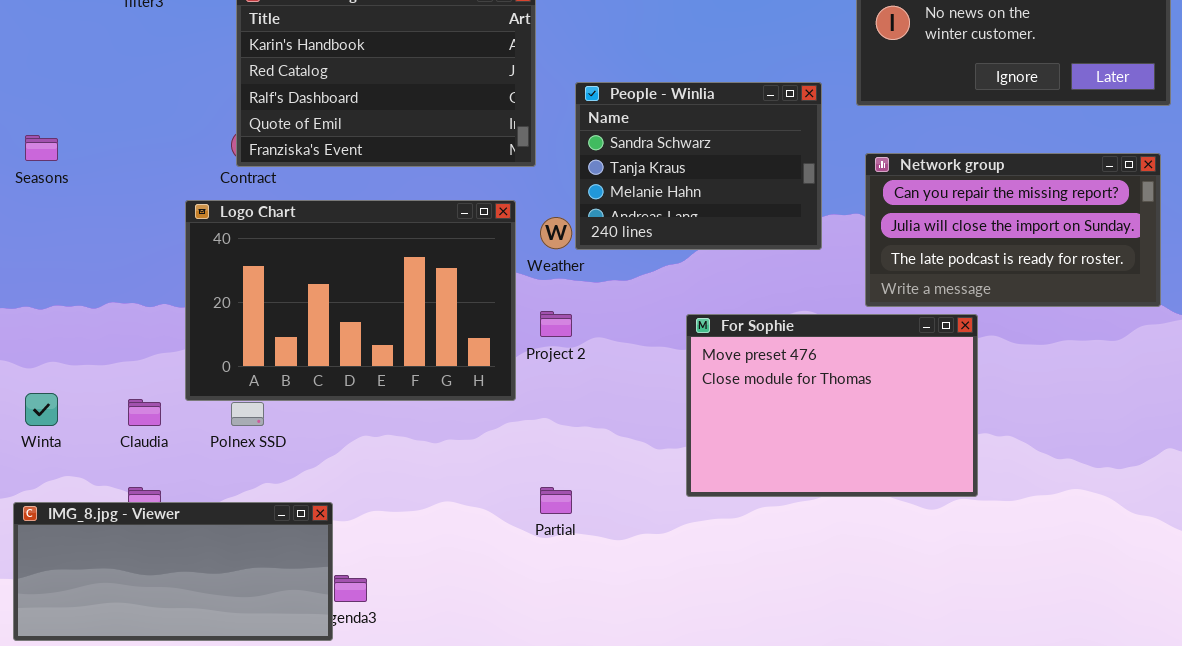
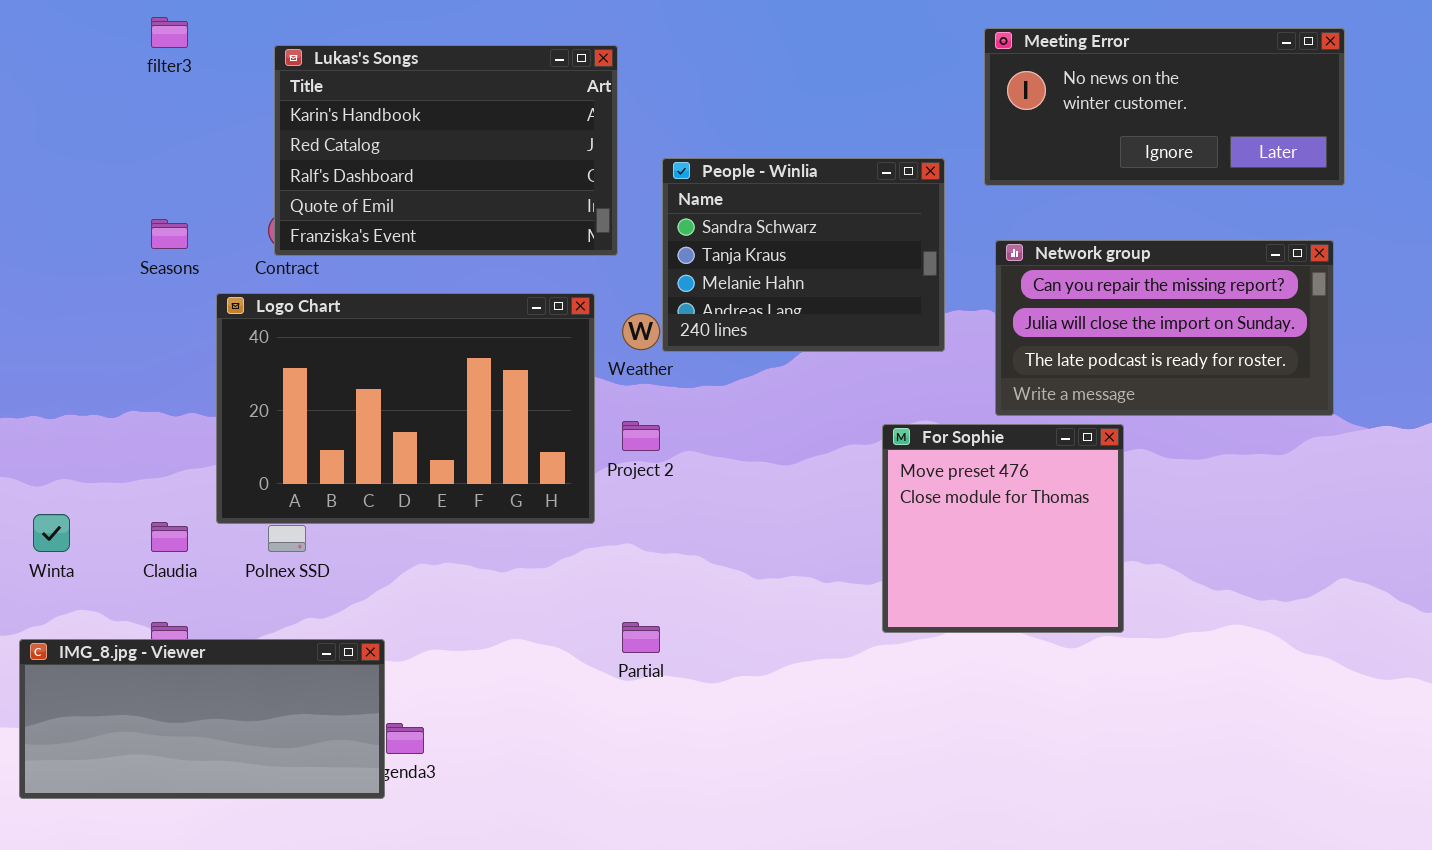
Seasons: [25,135,58,161] -> [151,219,188,249], moved
For Sophie: [686,314,978,497] -> [882,424,1124,633], resized

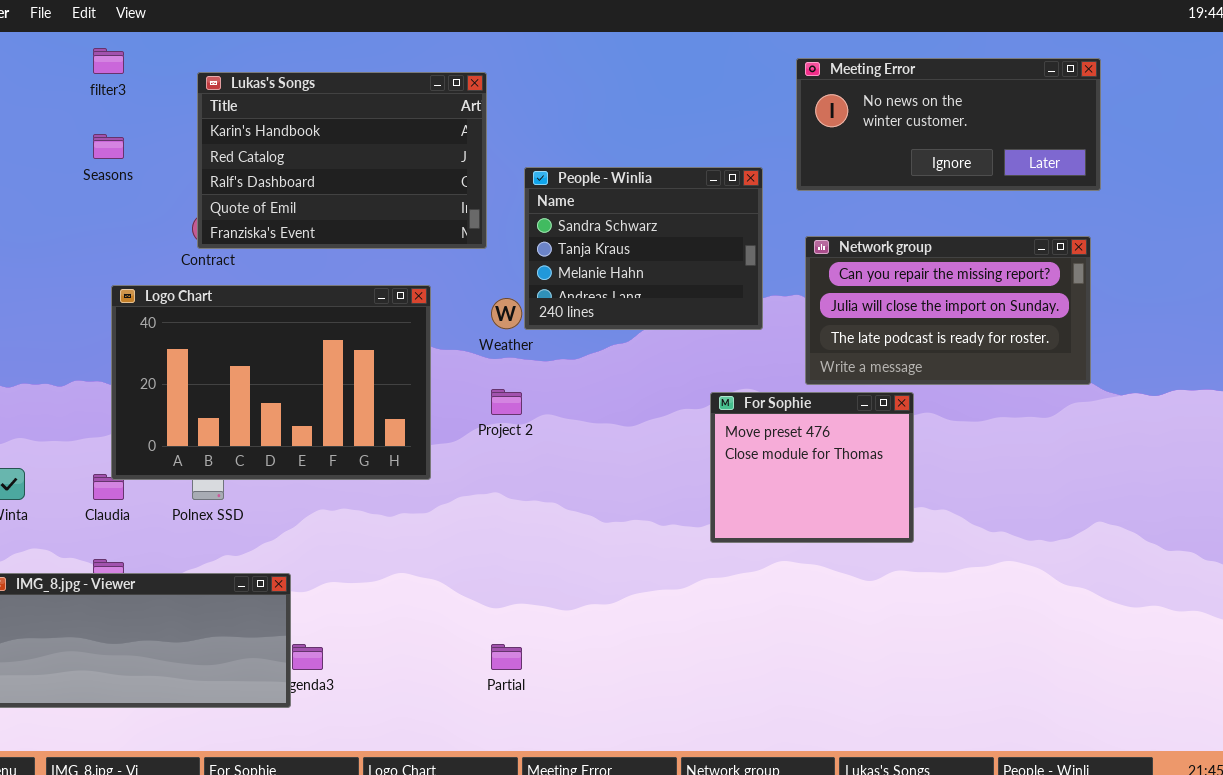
Seasons: [151,219,188,249] -> [93,134,124,159], moved
Logo Chart: [216,293,595,524] -> [111,285,431,480], moved
For Sophie: [882,424,1124,633] -> [710,392,914,543], resized
Partial: [622,622,660,653] -> [491,644,522,670], moved

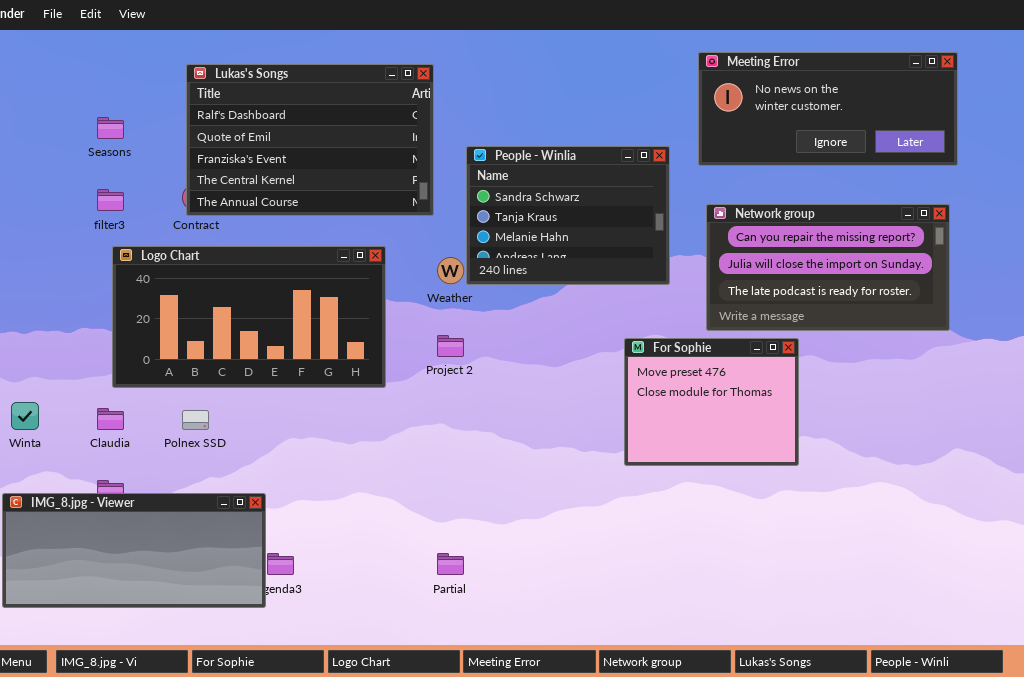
filter3: [93,48,124,74] -> [97,189,124,211], moved
Lukas's Songs: [197,72,487,249] -> [186,64,434,216], scrolled down 2 rows
Logo Chart: [111,285,431,480] -> [112,246,386,388], resized

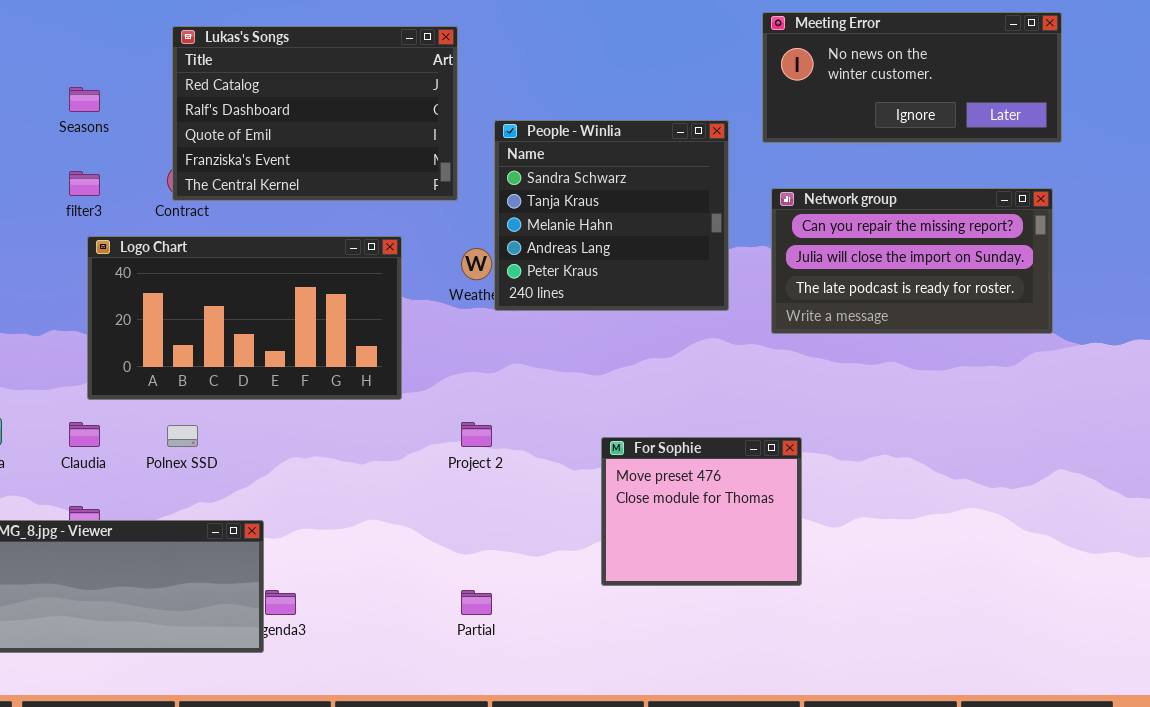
Lukas's Songs: [186,64,434,216] -> [172,26,458,201], scrolled up 1 row
People - Winlia: [466,146,670,285] -> [494,120,729,311], resized
Project 2: [437,335,464,357] -> [461,422,492,447], moved
For Sophie: [624,338,799,466] -> [601,437,802,586], moved

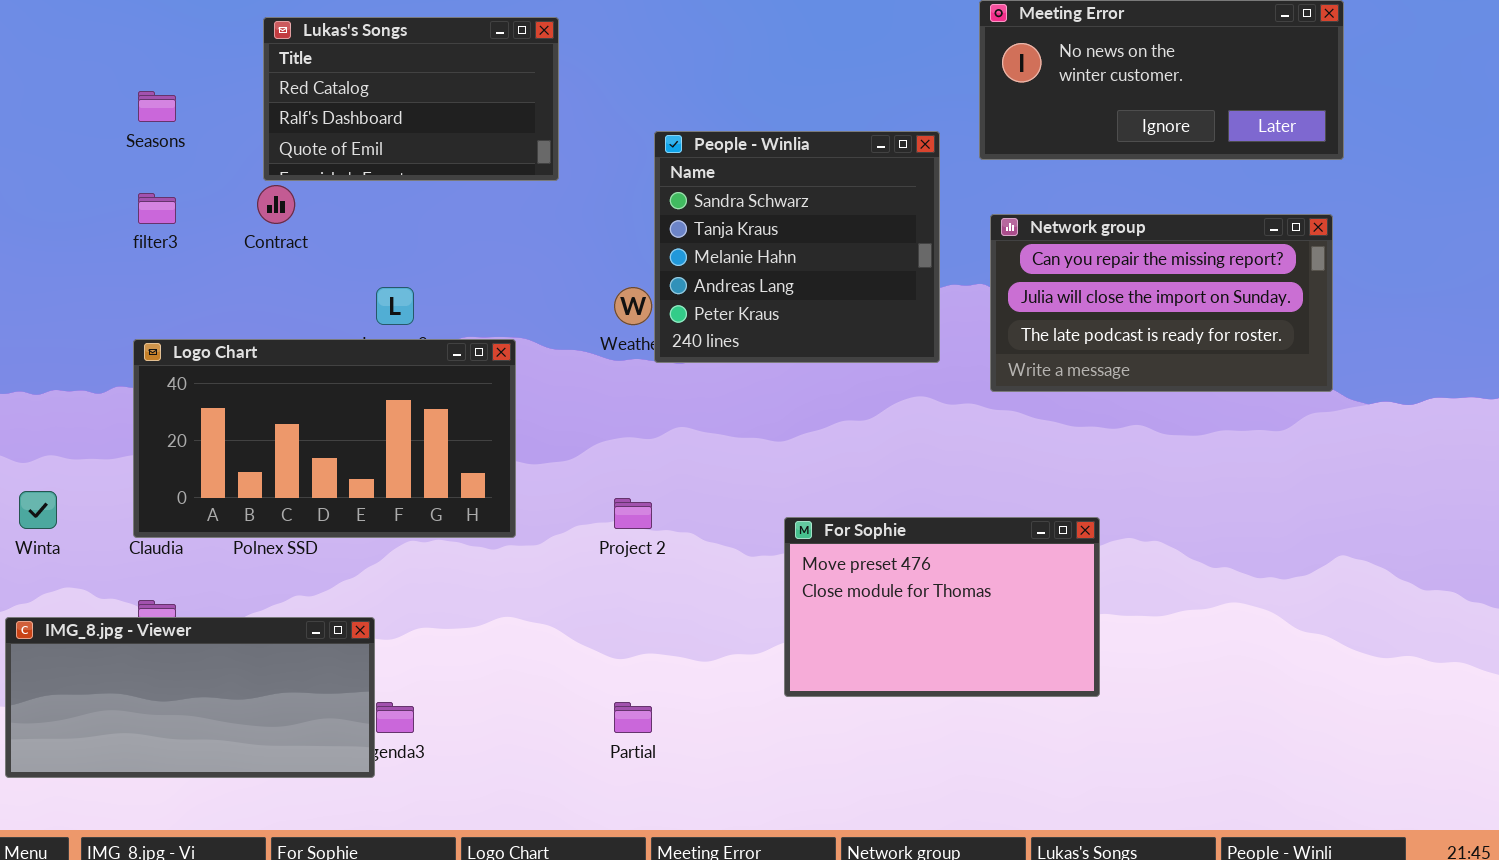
Lukas's Songs: [172,26,458,201] -> [263,17,559,181], resized
Logo Chart: [87,236,402,400] -> [133,339,516,538], moved
For Sophie: [601,437,802,586] -> [784,517,1100,697], resized

